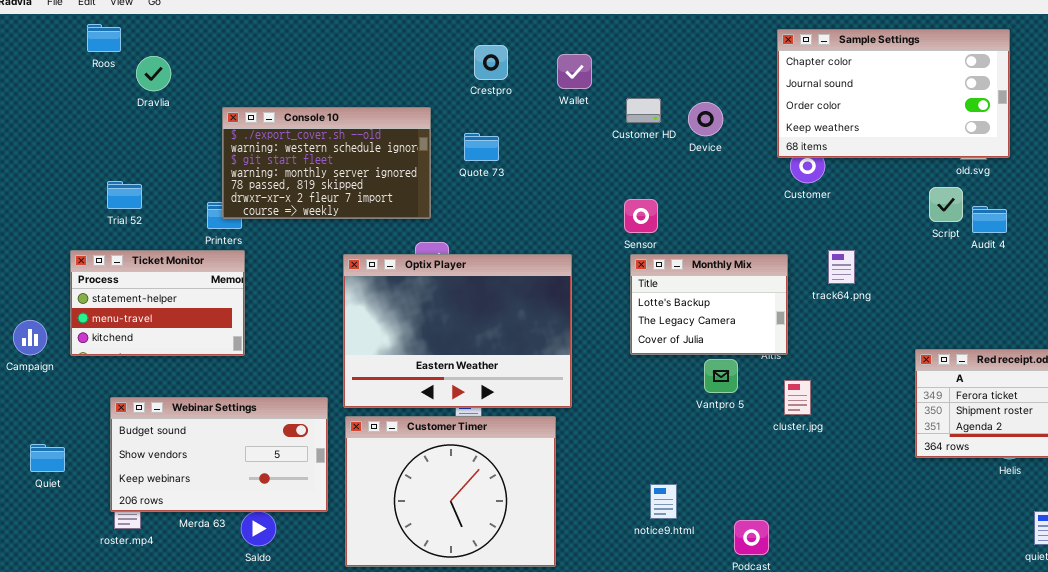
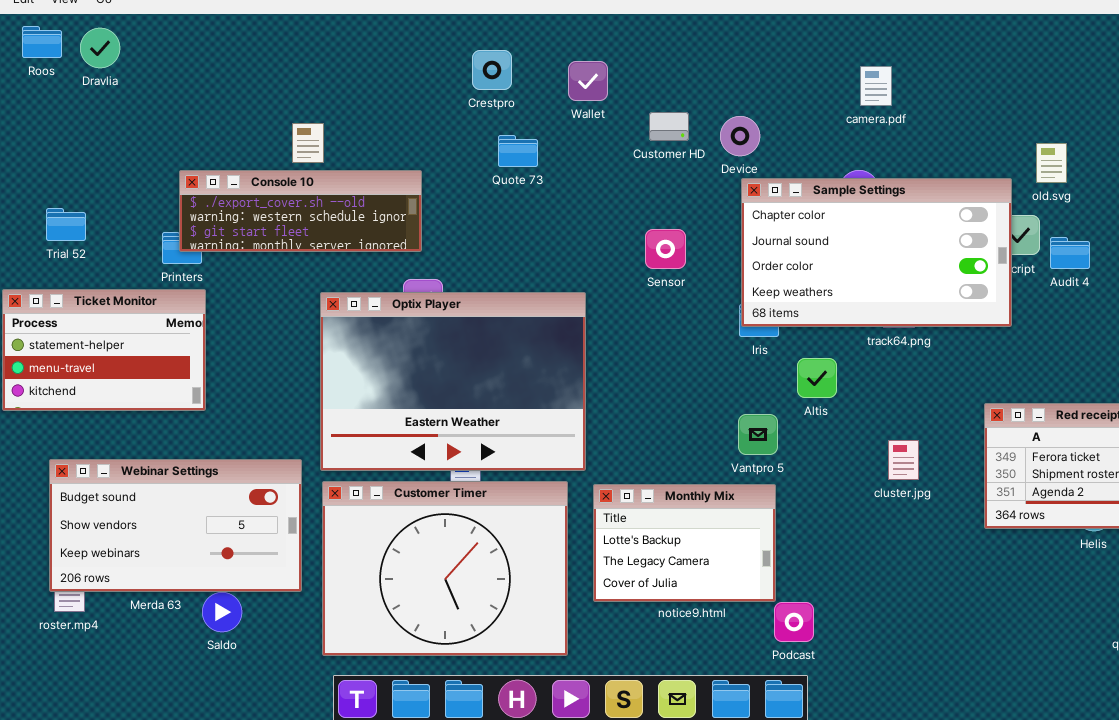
Sample Settings: [777,29,1010,158] -> [741,178,1012,327], moved
Dravlia: [136,56,171,91] -> [80,28,120,68], moved
Console 10: [222,107,431,219] -> [179,170,422,252], resized
Quote 73: [464,133,499,161] -> [498,135,538,167], moved
Monthly Mix: [630,254,788,355] -> [593,484,776,602], moved
cluster.jpg: [784,380,811,415] -> [888,440,919,480], moved

